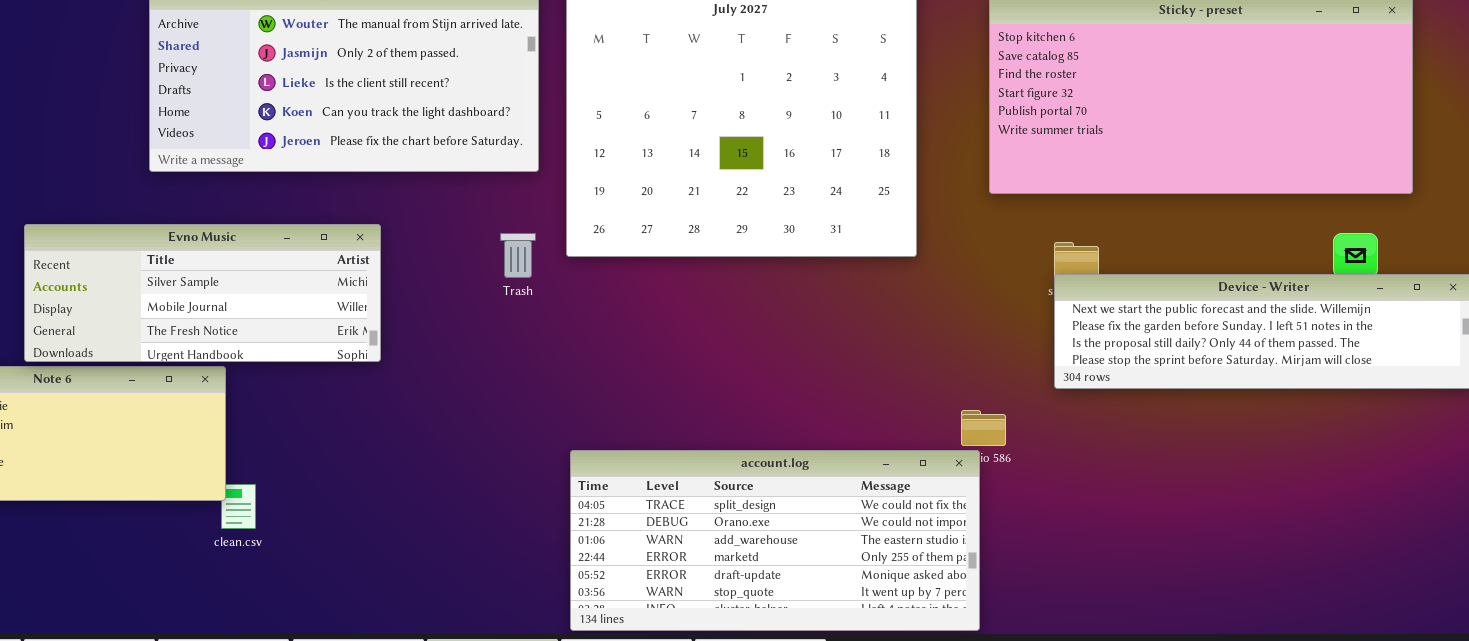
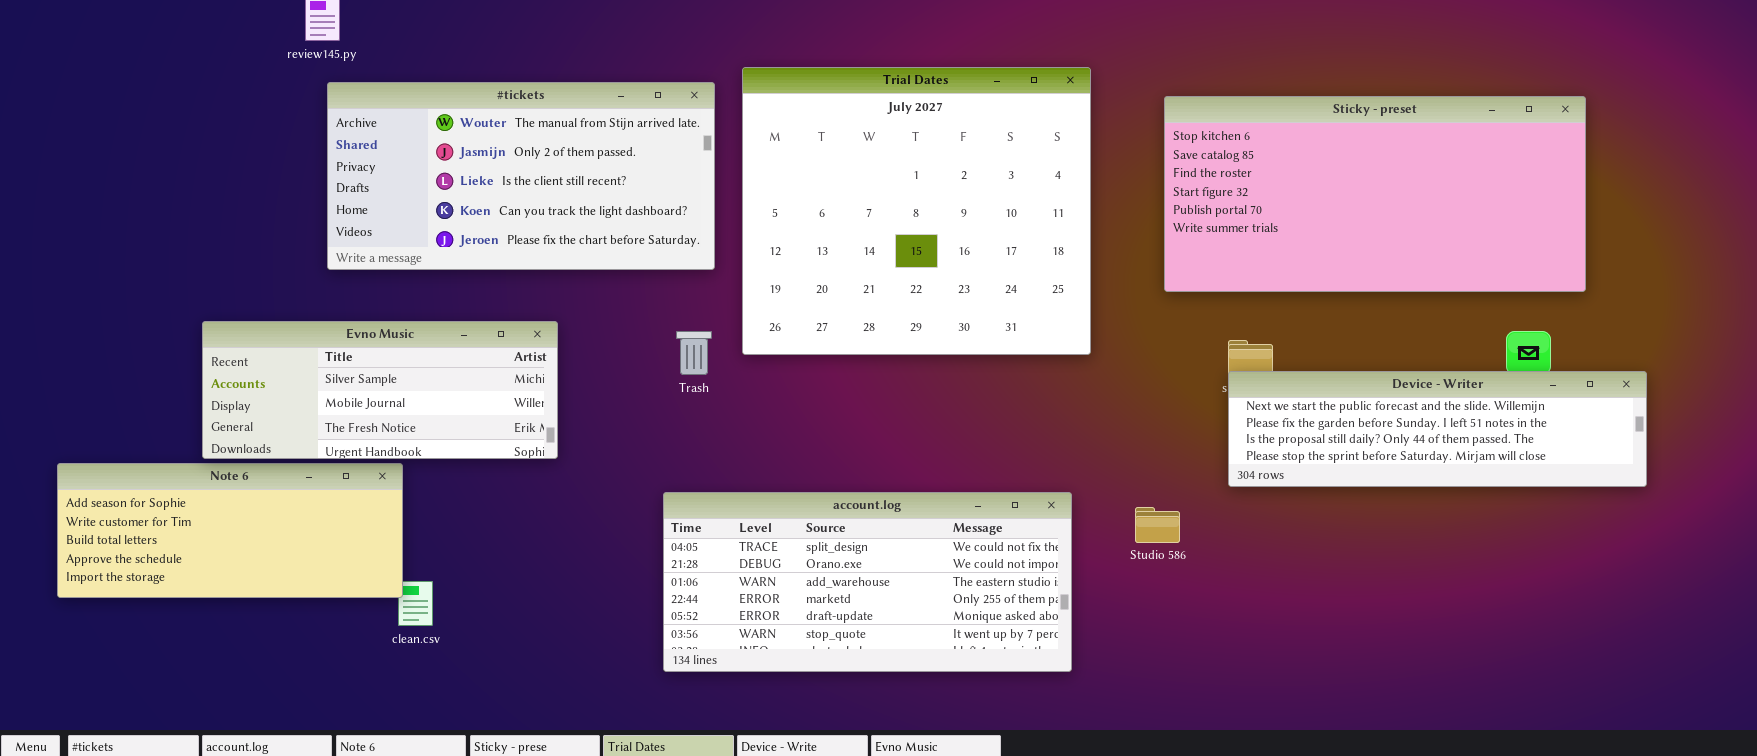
account.log: [570,450,980,631] -> [663,492,1072,672], moved

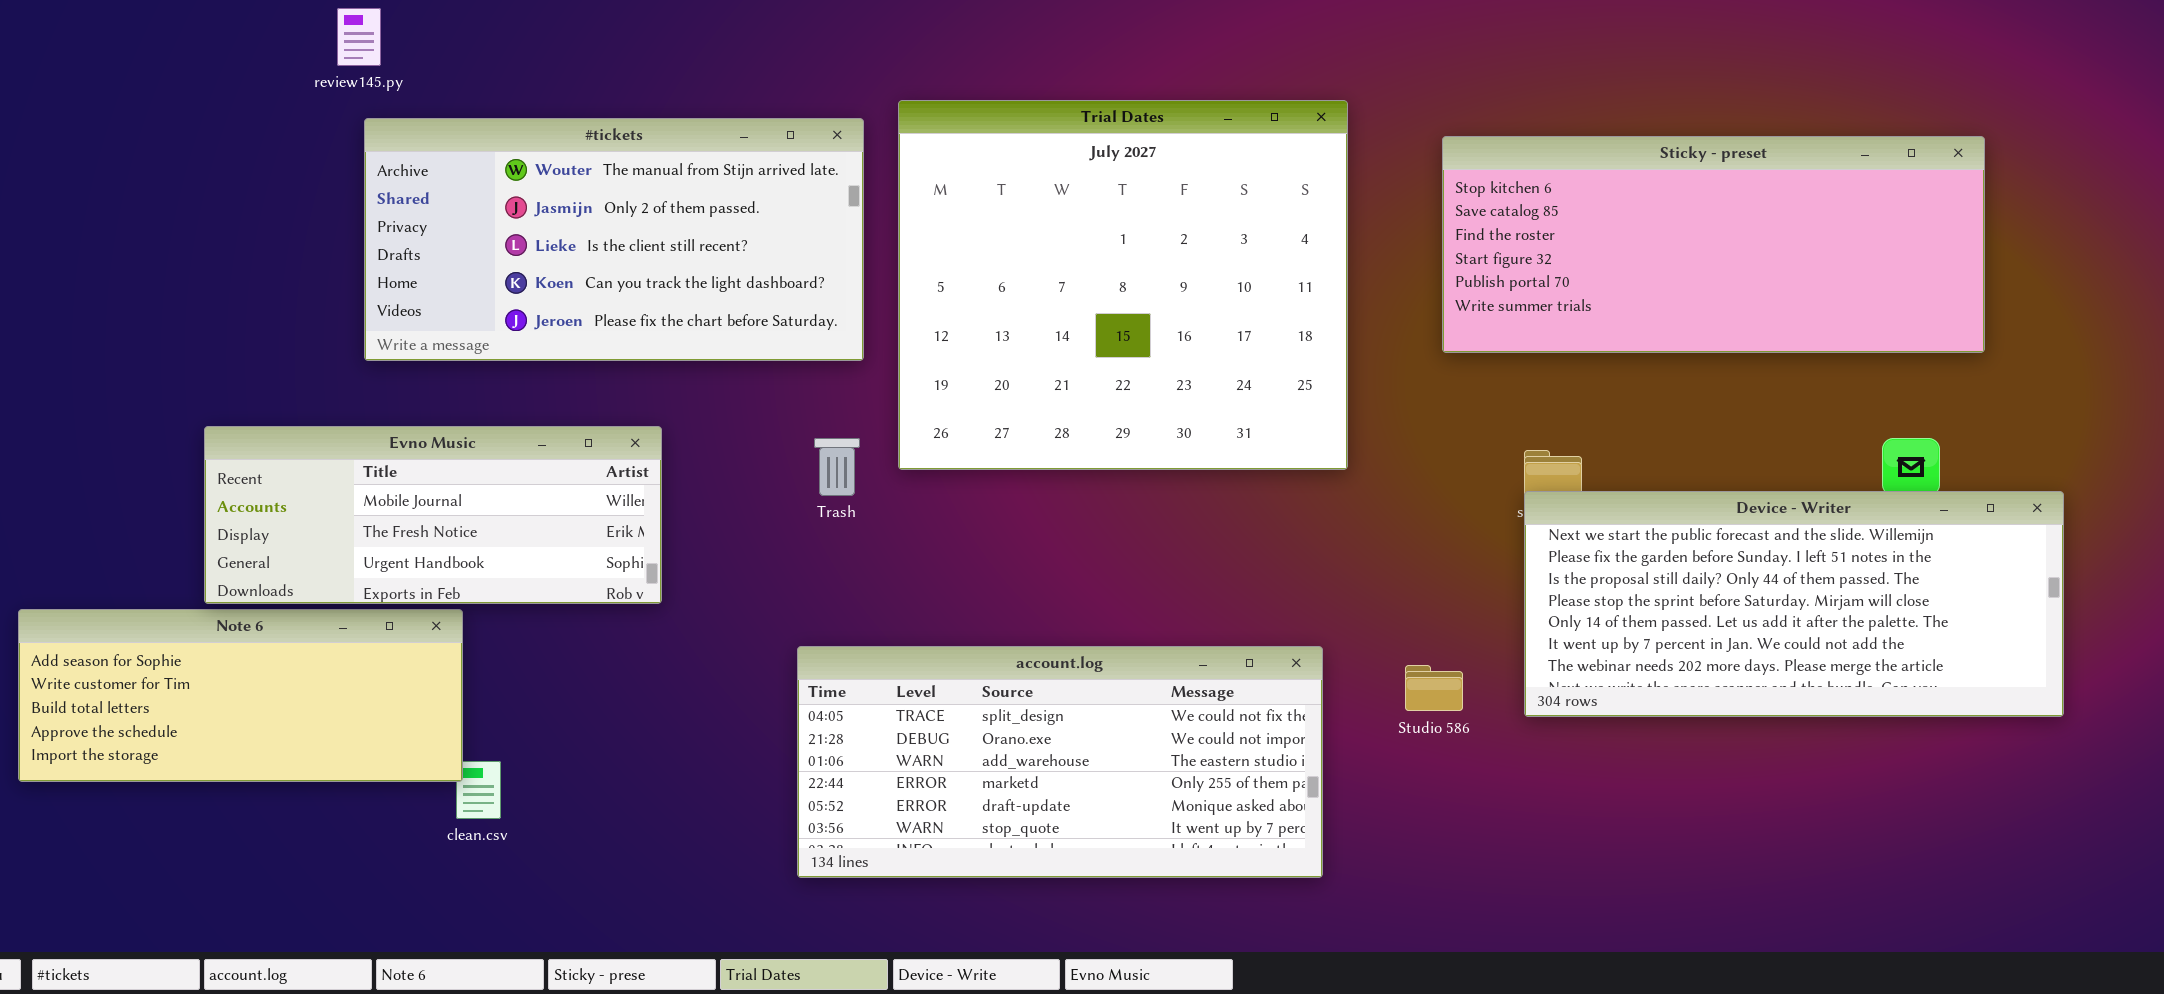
Sticky - preset: [1164,96,1586,292] -> [1442,136,1985,353], resized
Evno Music: [202,321,558,459] -> [204,426,662,604], scrolled down 1 row
Device - Writer: [1228,371,1647,487] -> [1524,491,2064,717], resized

